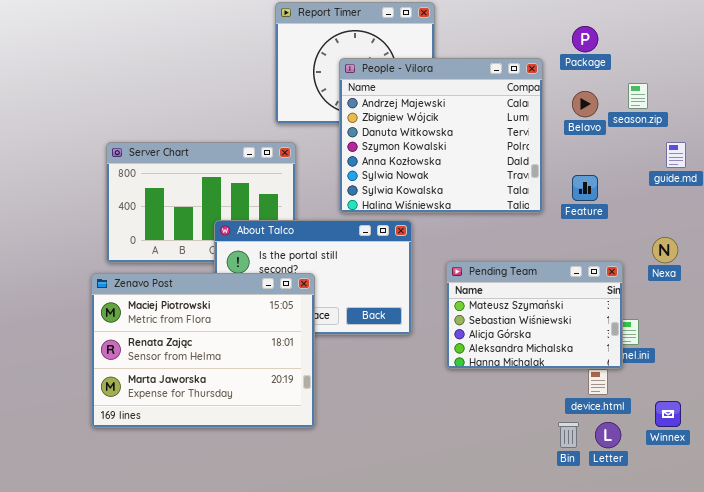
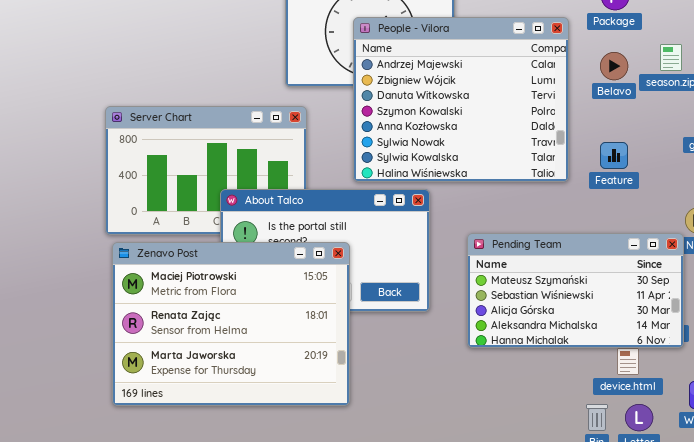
Pending Team: [446,261,623,369] -> [467,233,684,348], resized
Zenavo Post: [91,273,315,428] -> [112,242,350,406], moved

